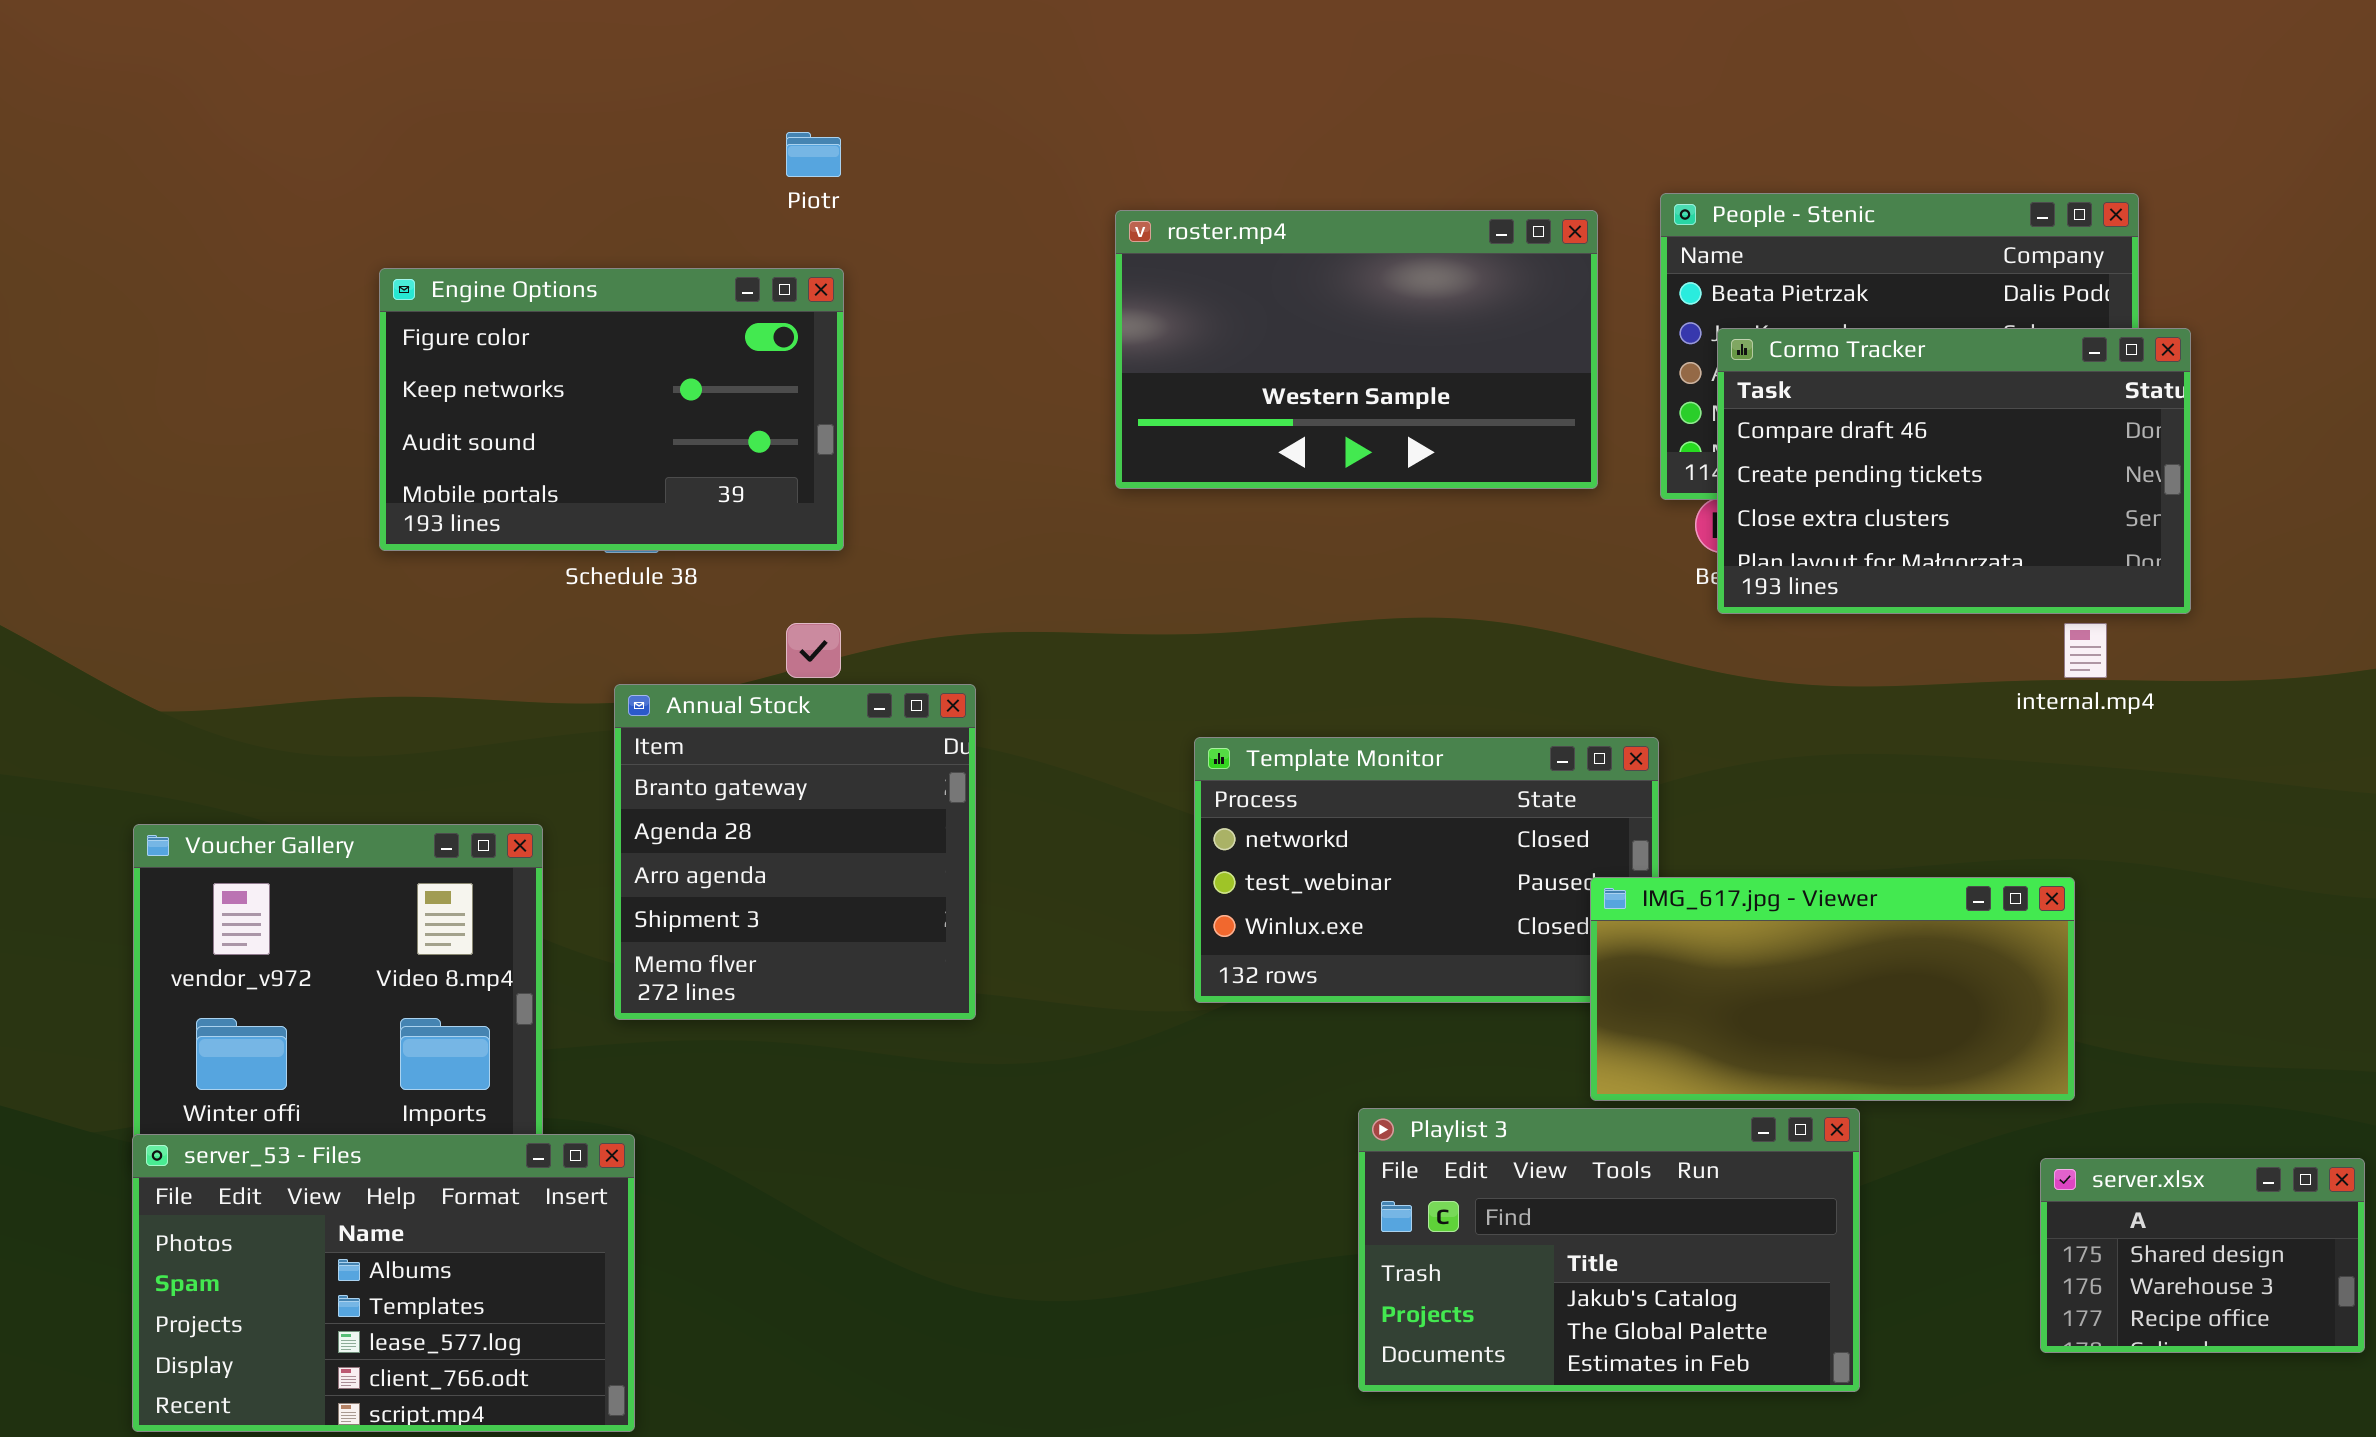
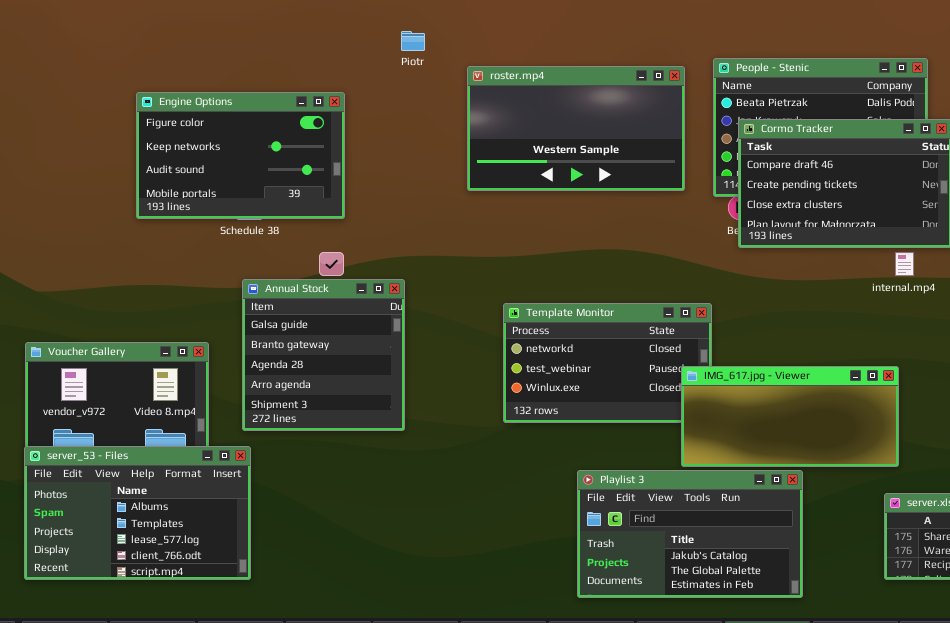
Piotr: [786,132,841,177] -> [401,31,425,51], moved
Annual Stock: [614,684,976,1020] -> [242,279,405,431], scrolled up 1 row
server_53 - Files: [132,1134,635,1432] -> [24,446,251,580], moved

